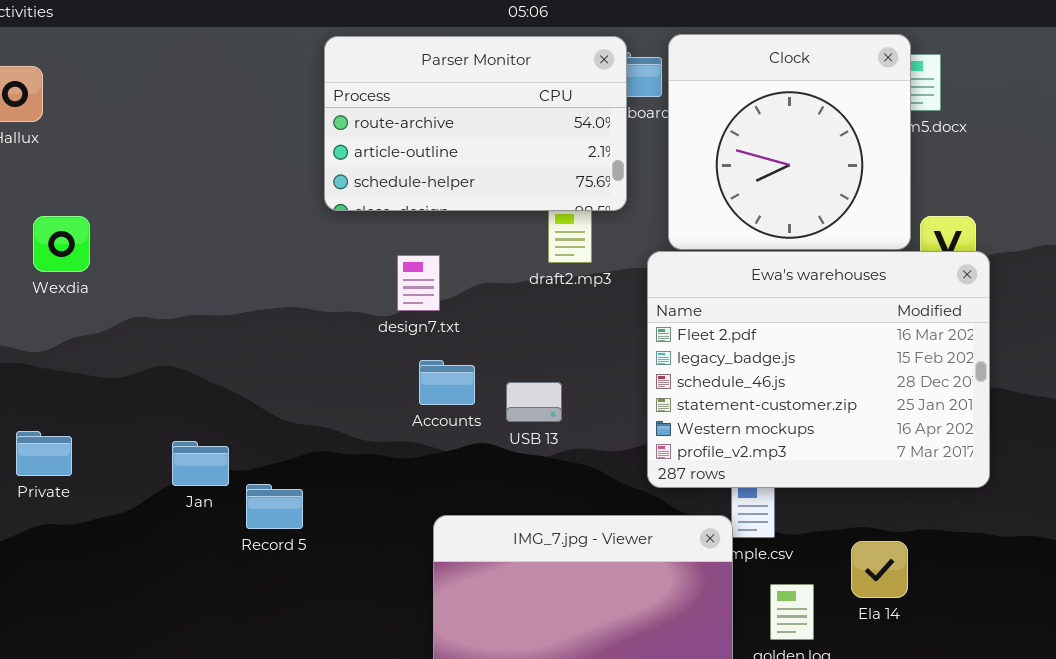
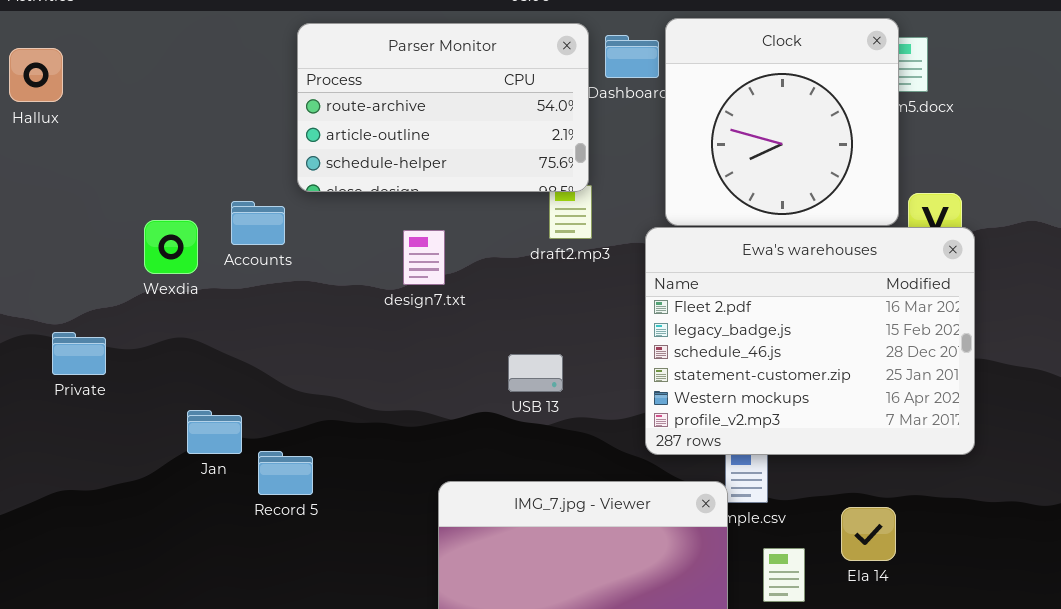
Parser Monitor: [324,36,627,211] -> [297,23,589,192], moved
Wexdia: [33,216,90,272] -> [144,220,198,274], moved
Accounts: [419,360,475,405] -> [231,201,285,245], moved
Private: [16,431,72,476] -> [52,332,106,375], moved

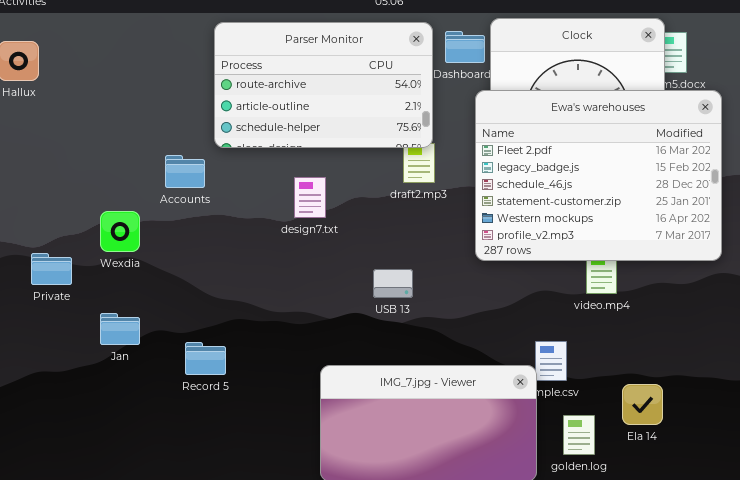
Wexdia: [144,220,198,274] -> [100,211,140,252], moved
Ewa's warehouses: [645,227,975,455] -> [475,90,722,261], moved
Jan: [187,410,242,454] -> [100,313,140,345], moved

